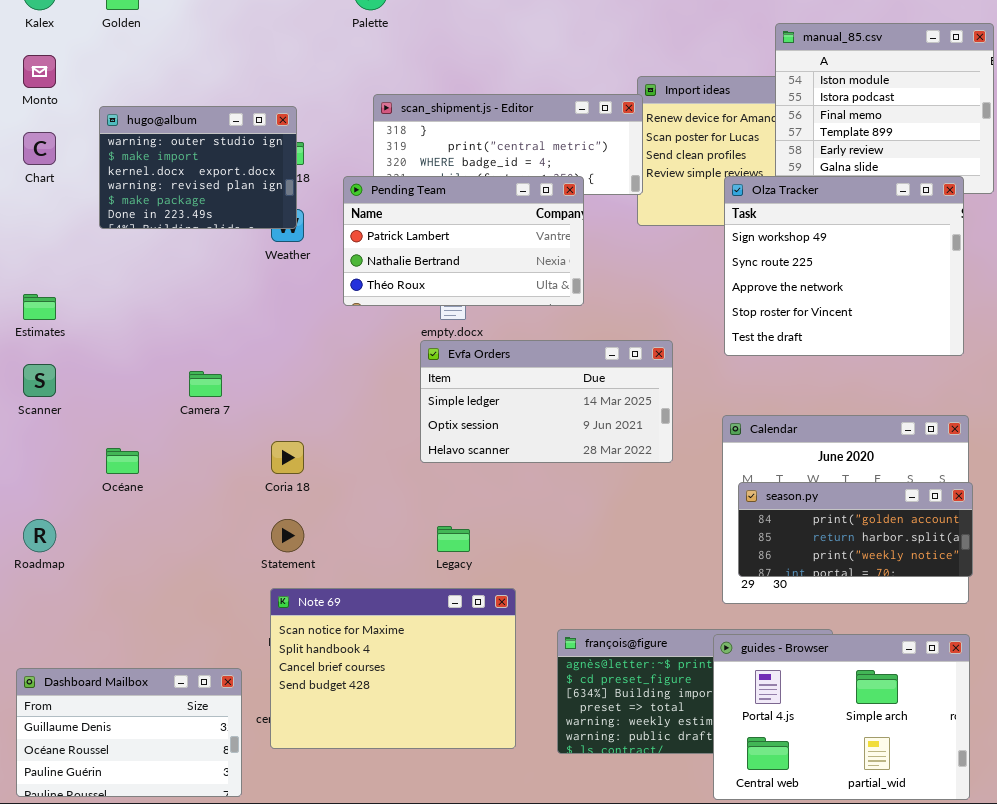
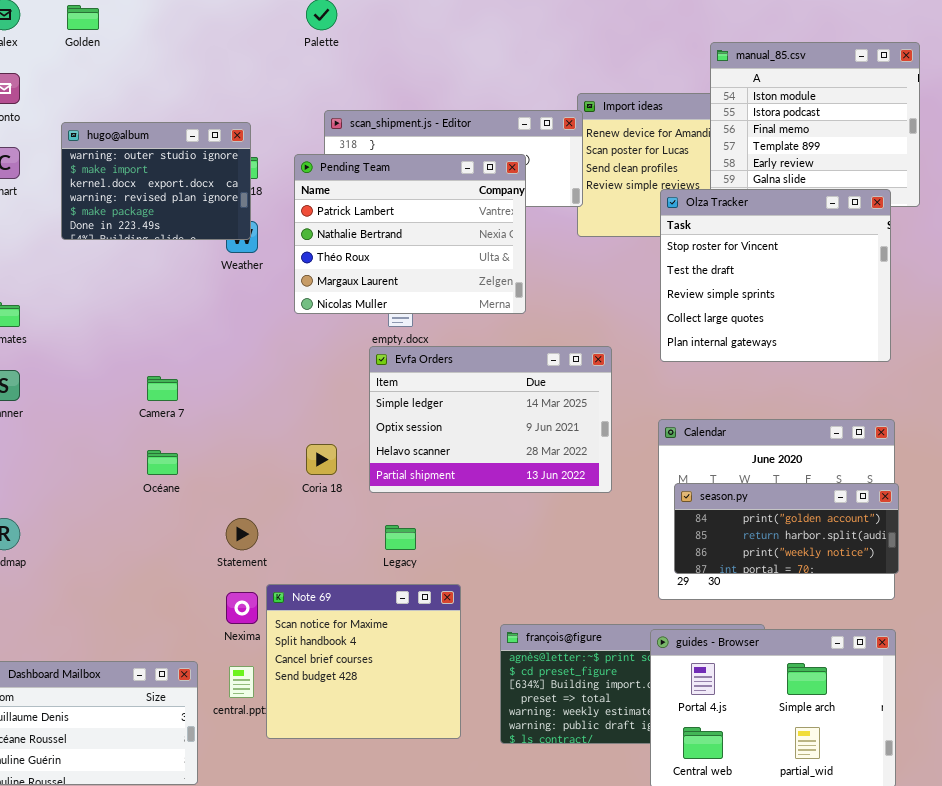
Olza Tracker: [724,176,964,356] -> [660,189,891,362], scrolled down 3 rows
Pending Team: [343,176,584,306] -> [294,154,526,314], resized
Evfa Orders: [420,340,673,463] -> [369,346,612,493], resized
Coria 18: [271,441,304,474] -> [306,444,337,475], moved
Océane: [106,448,139,474] -> [147,450,178,475], moved
Note 69: [270,588,516,749] -> [266,584,461,739], resized

